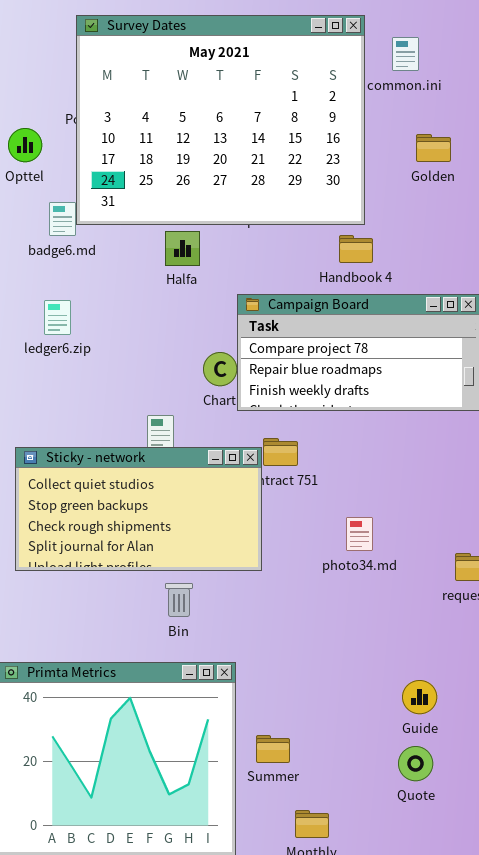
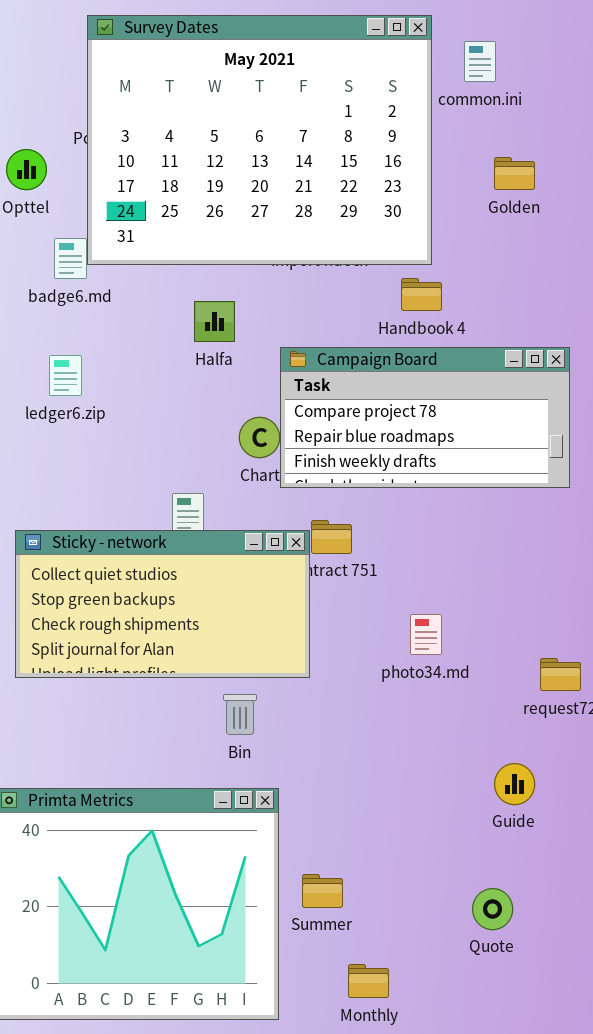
Halfa: [165,231,200,266] -> [194,301,235,342], moved
Bin: [165,583,193,617] -> [223,694,257,735], moved
Guide: [402,680,437,714] -> [494,763,535,805], moved

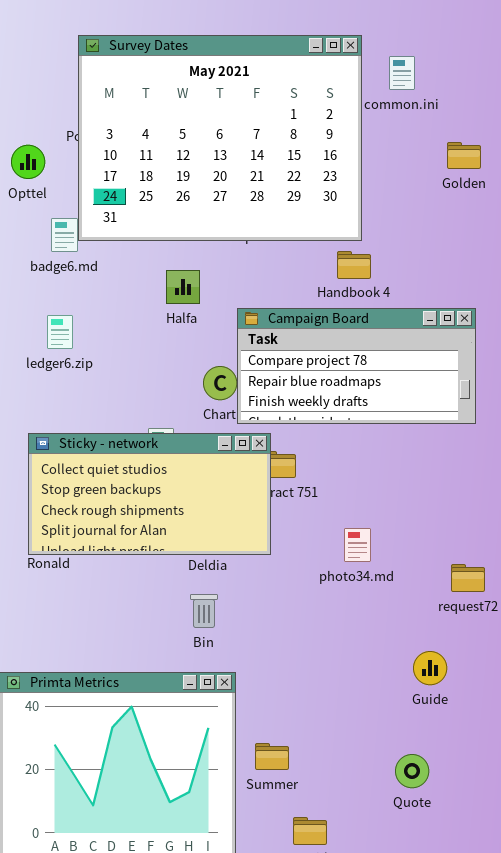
Golden: [494,157,535,190] -> [447,142,481,169], moved
Sticky - network: [15,530,310,678] -> [28,433,271,555], moved

